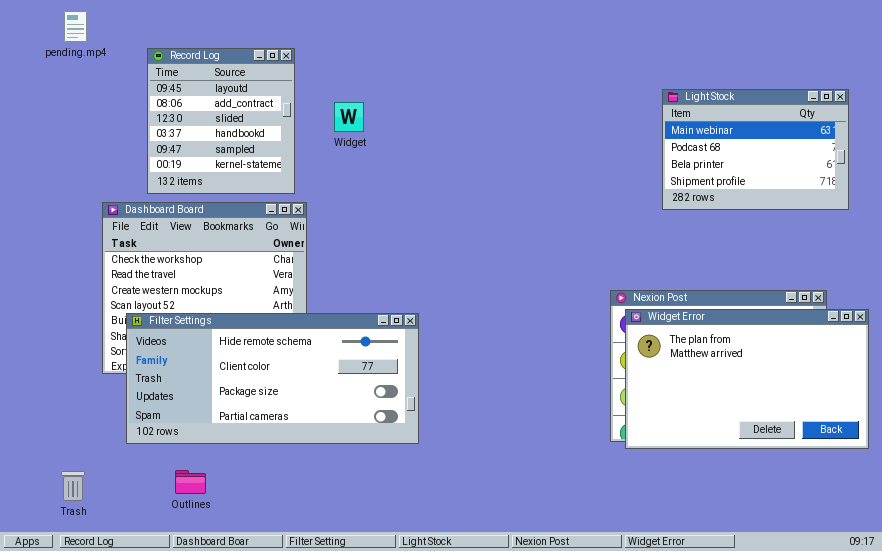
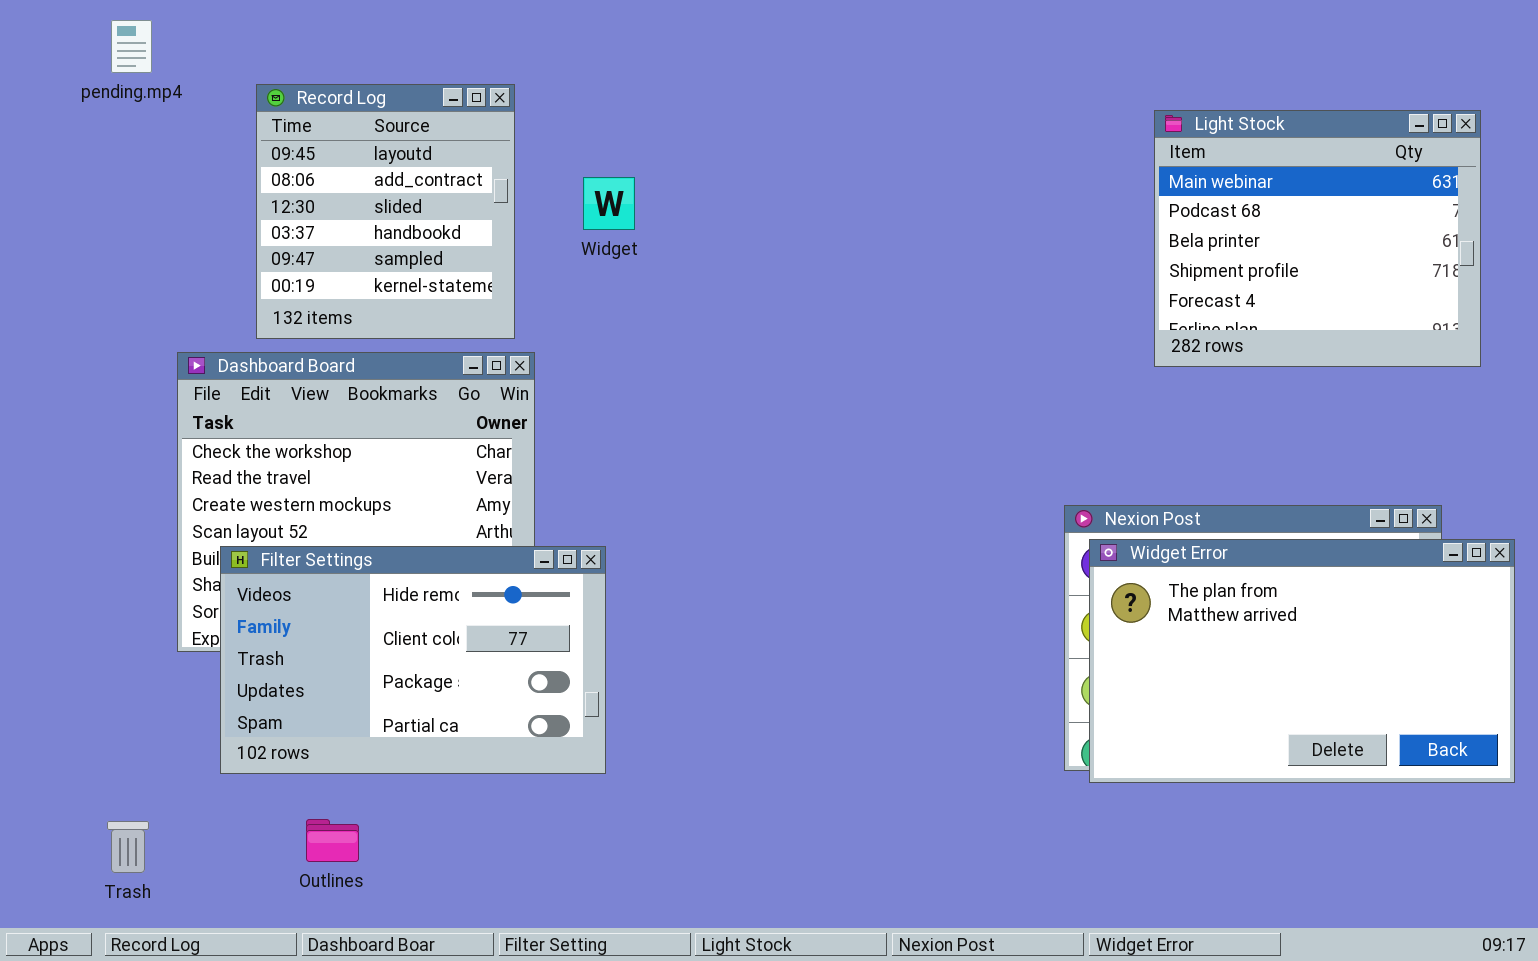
Light Stock: [662,89,849,210] -> [1154,110,1481,367], resized
Filter Settings: [126,313,419,444] -> [220,546,606,774], resized

